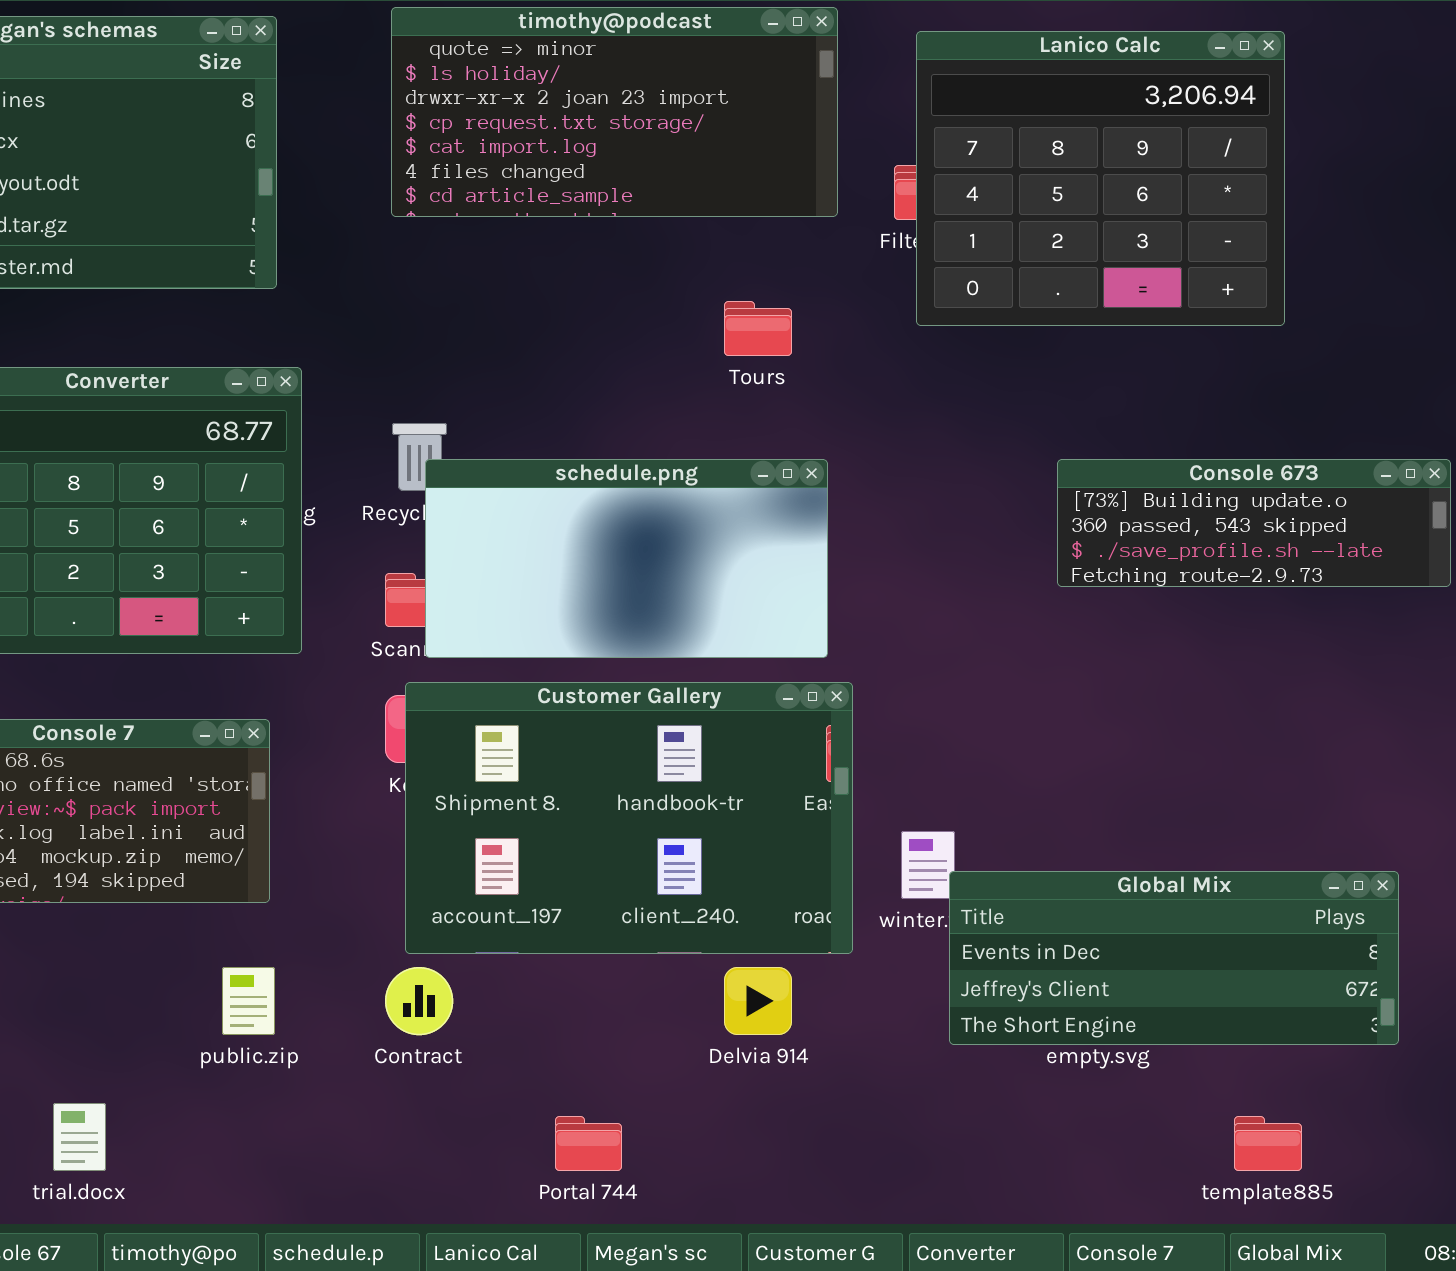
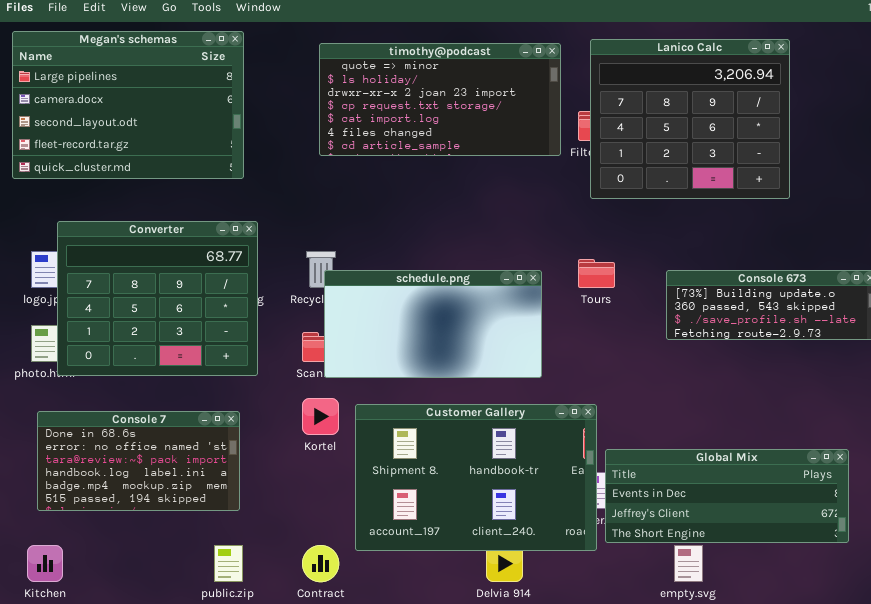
timothy@podcast: [391,7,838,217] -> [319,43,561,156], moved
Tours: [724,301,792,356] -> [578,259,615,288], moved
Customer Gallery: [405,682,853,954] -> [355,404,597,551], moved
Global Mix: [949,871,1399,1045] -> [605,449,849,543], moved

